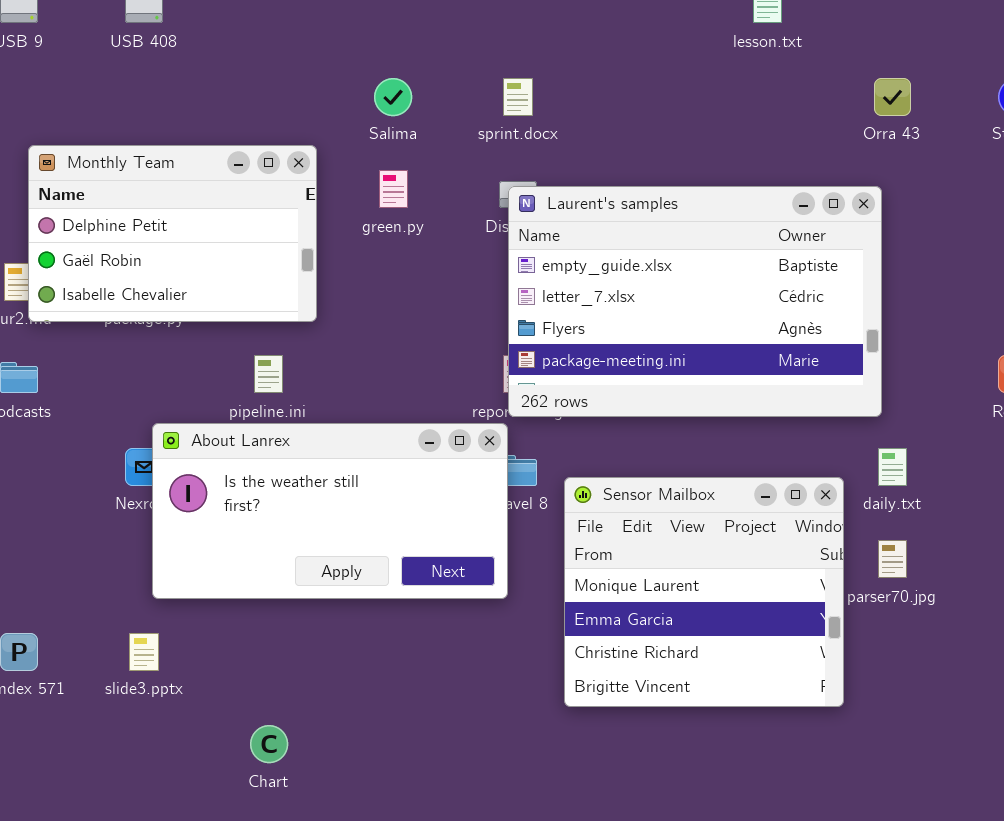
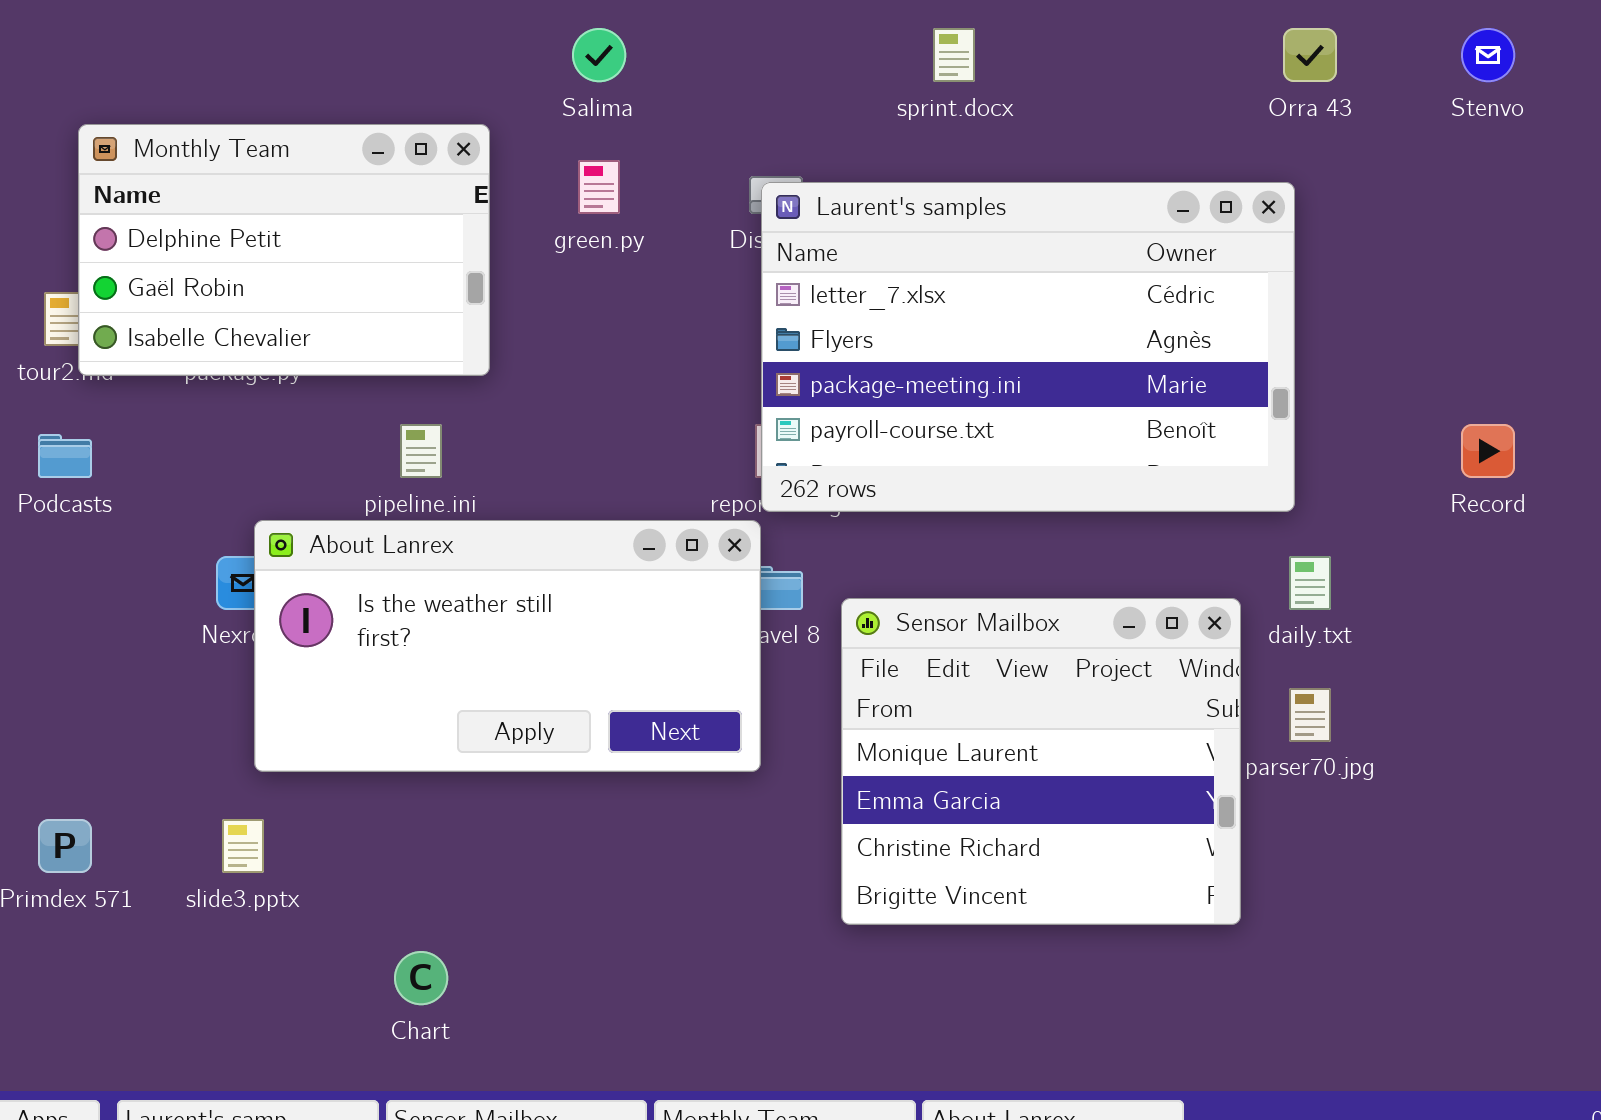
sprint.docx: [503,78,533,116] -> [933,28,975,82], moved
Laurent's samples: [508,186,882,417] -> [761,182,1295,512], scrolled down 1 row

